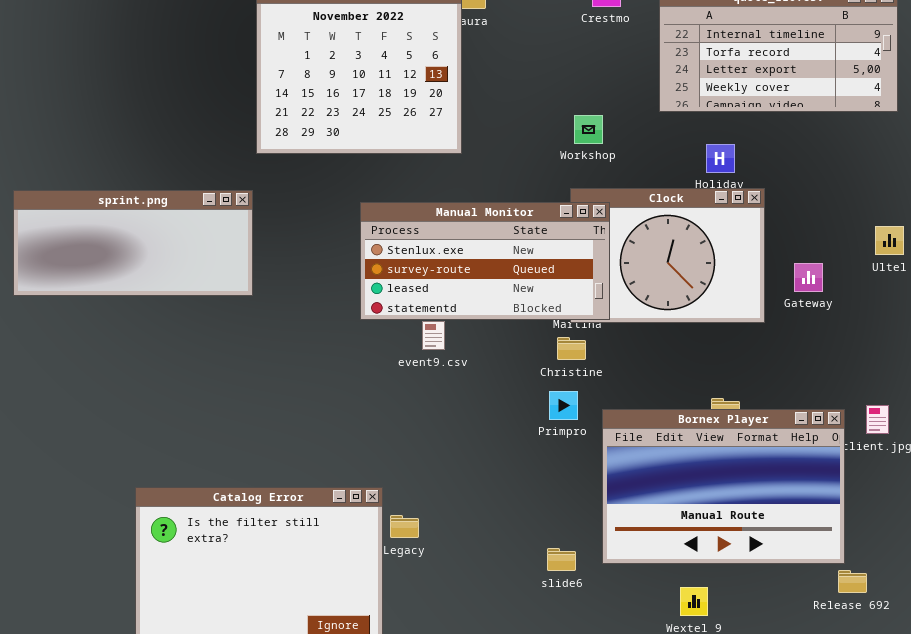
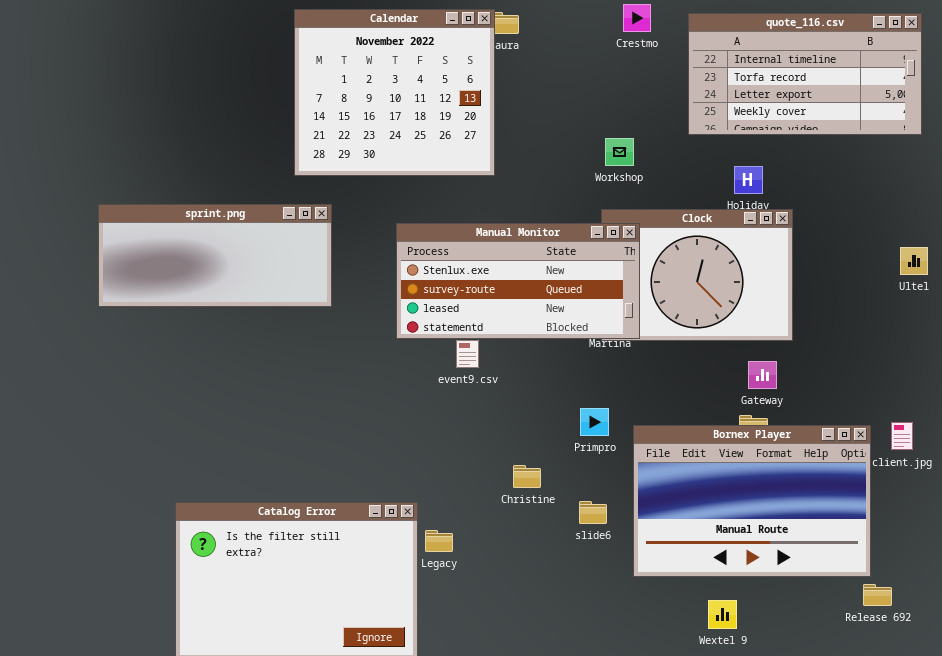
sprint.png: [13,190,253,296] -> [98,204,332,307], moved
Gateway: [794,263,823,292] -> [748,361,777,389], moved
Christine: [557,337,586,360] -> [513,465,541,488], moved
slide6: [547,548,576,571] -> [579,501,607,524], moved

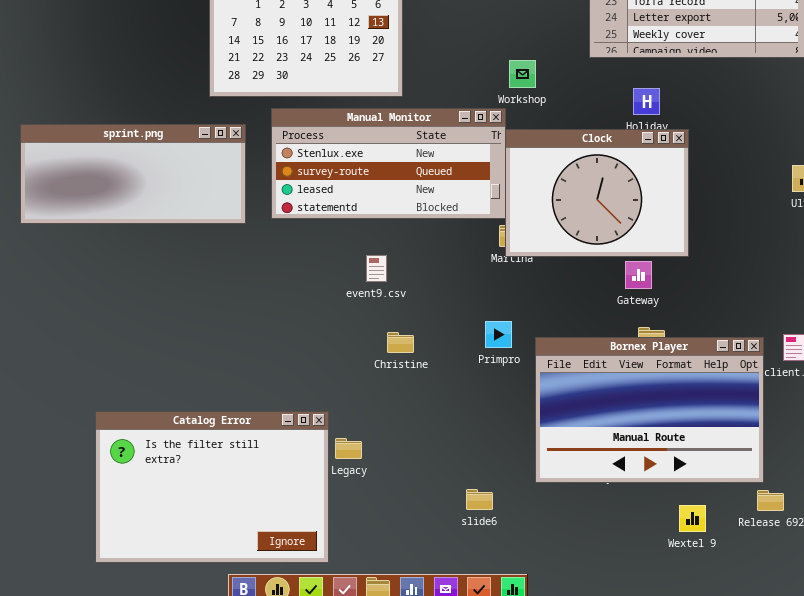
Manual Monitor: [396,223,640,339] -> [271,108,506,219], moved
Gateway: [748,361,777,389] -> [625,261,652,289], moved
Christine: [513,465,541,488] -> [387,332,414,353], moved
slide6: [579,501,607,524] -> [466,489,493,510], moved
Wextel 9: [708,600,737,629] -> [679,505,706,532], moved

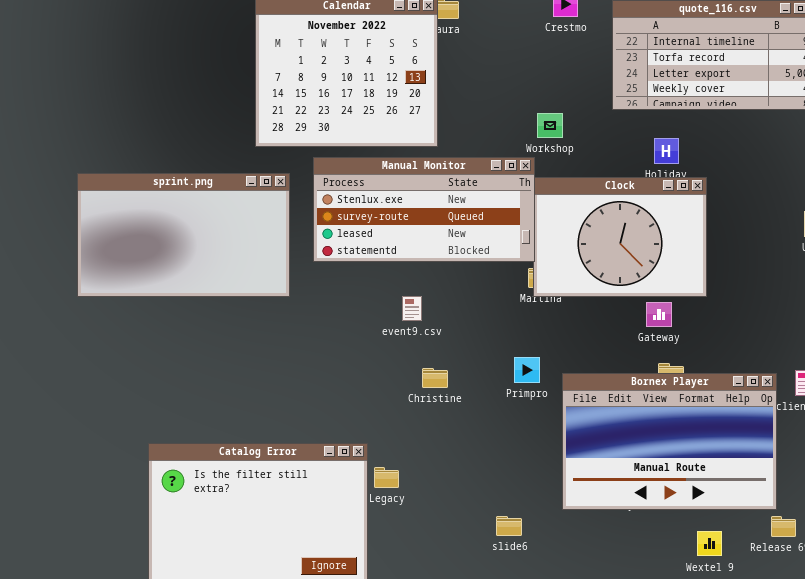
sprint.png: [20,124,246,224] -> [77,173,290,297], resized

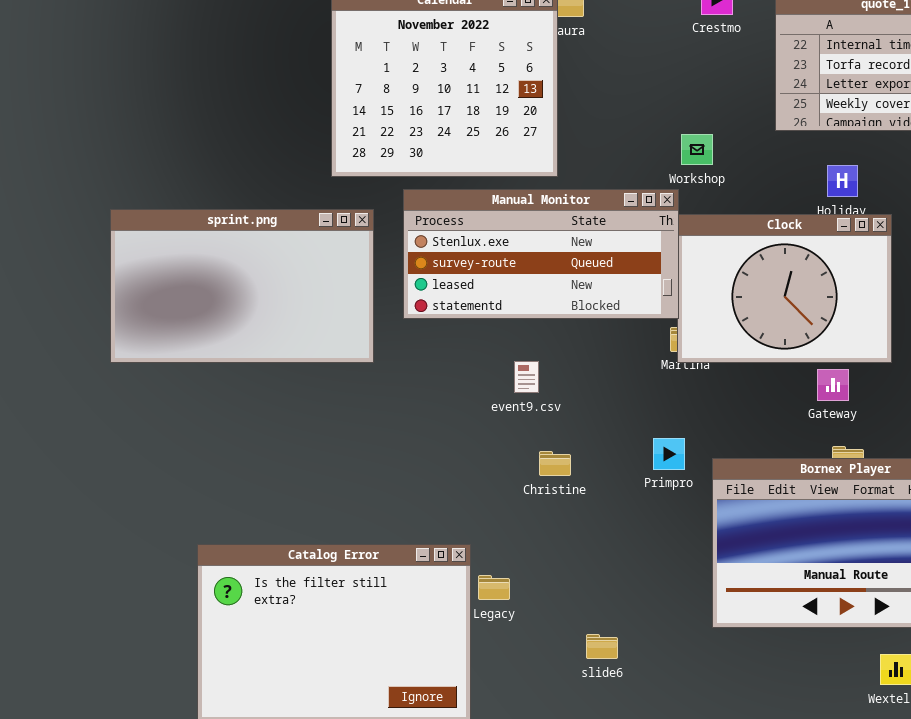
slide6: [496,516,522,536] -> [586,634,618,659], moved

